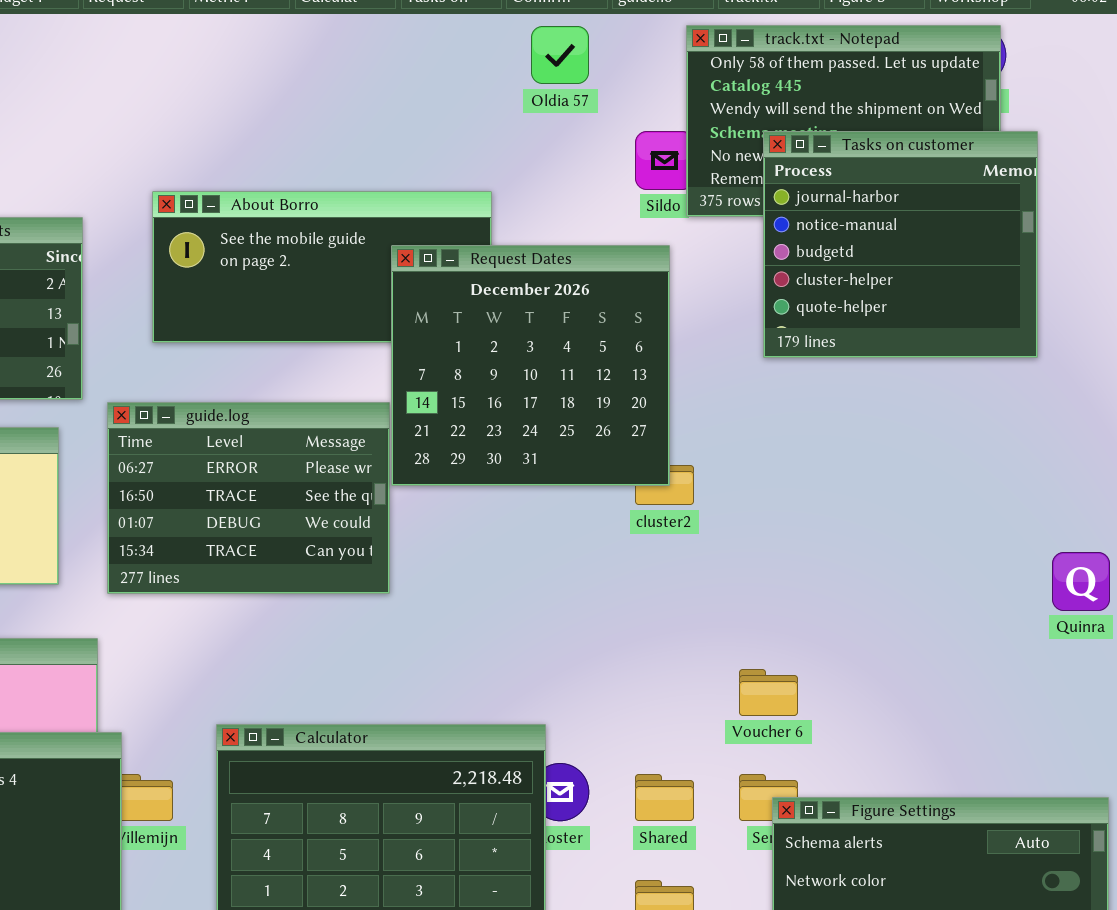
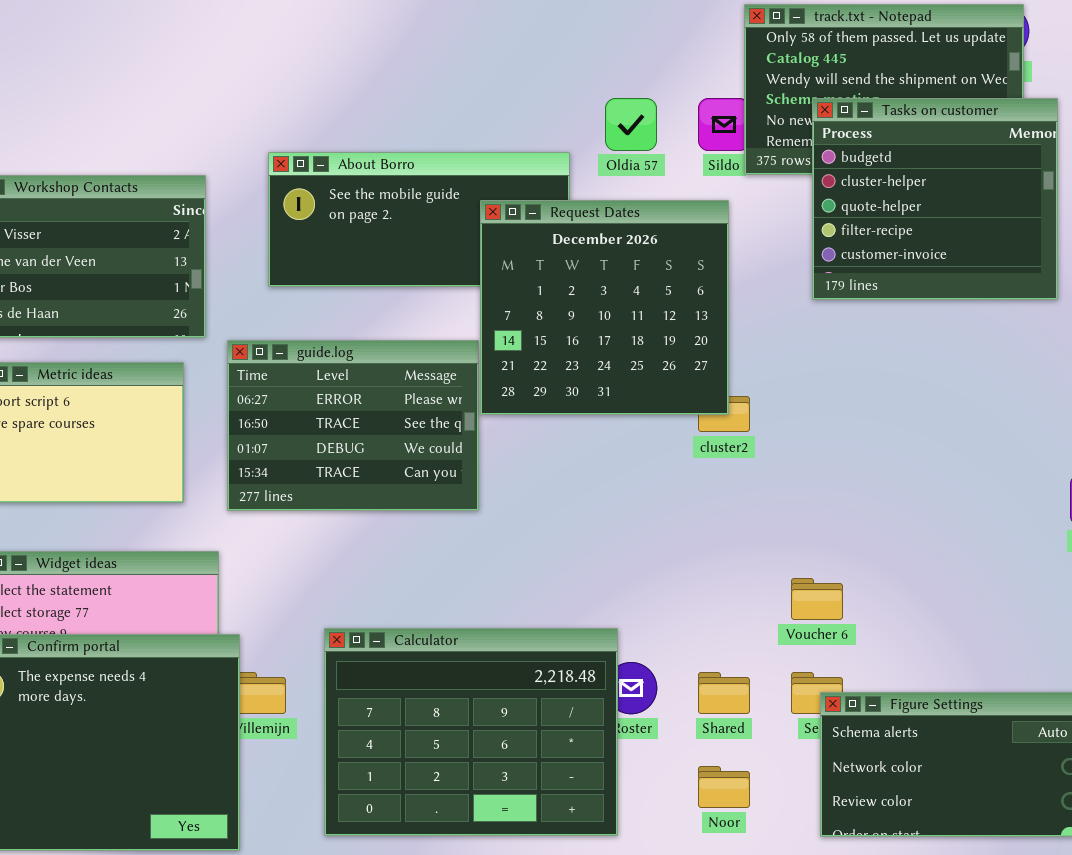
Oldia 57: [531,26,589,84] -> [605,98,657,151], moved
Tasks on customer: [763,131,1038,358] -> [812,98,1058,300], scrolled down 2 rows

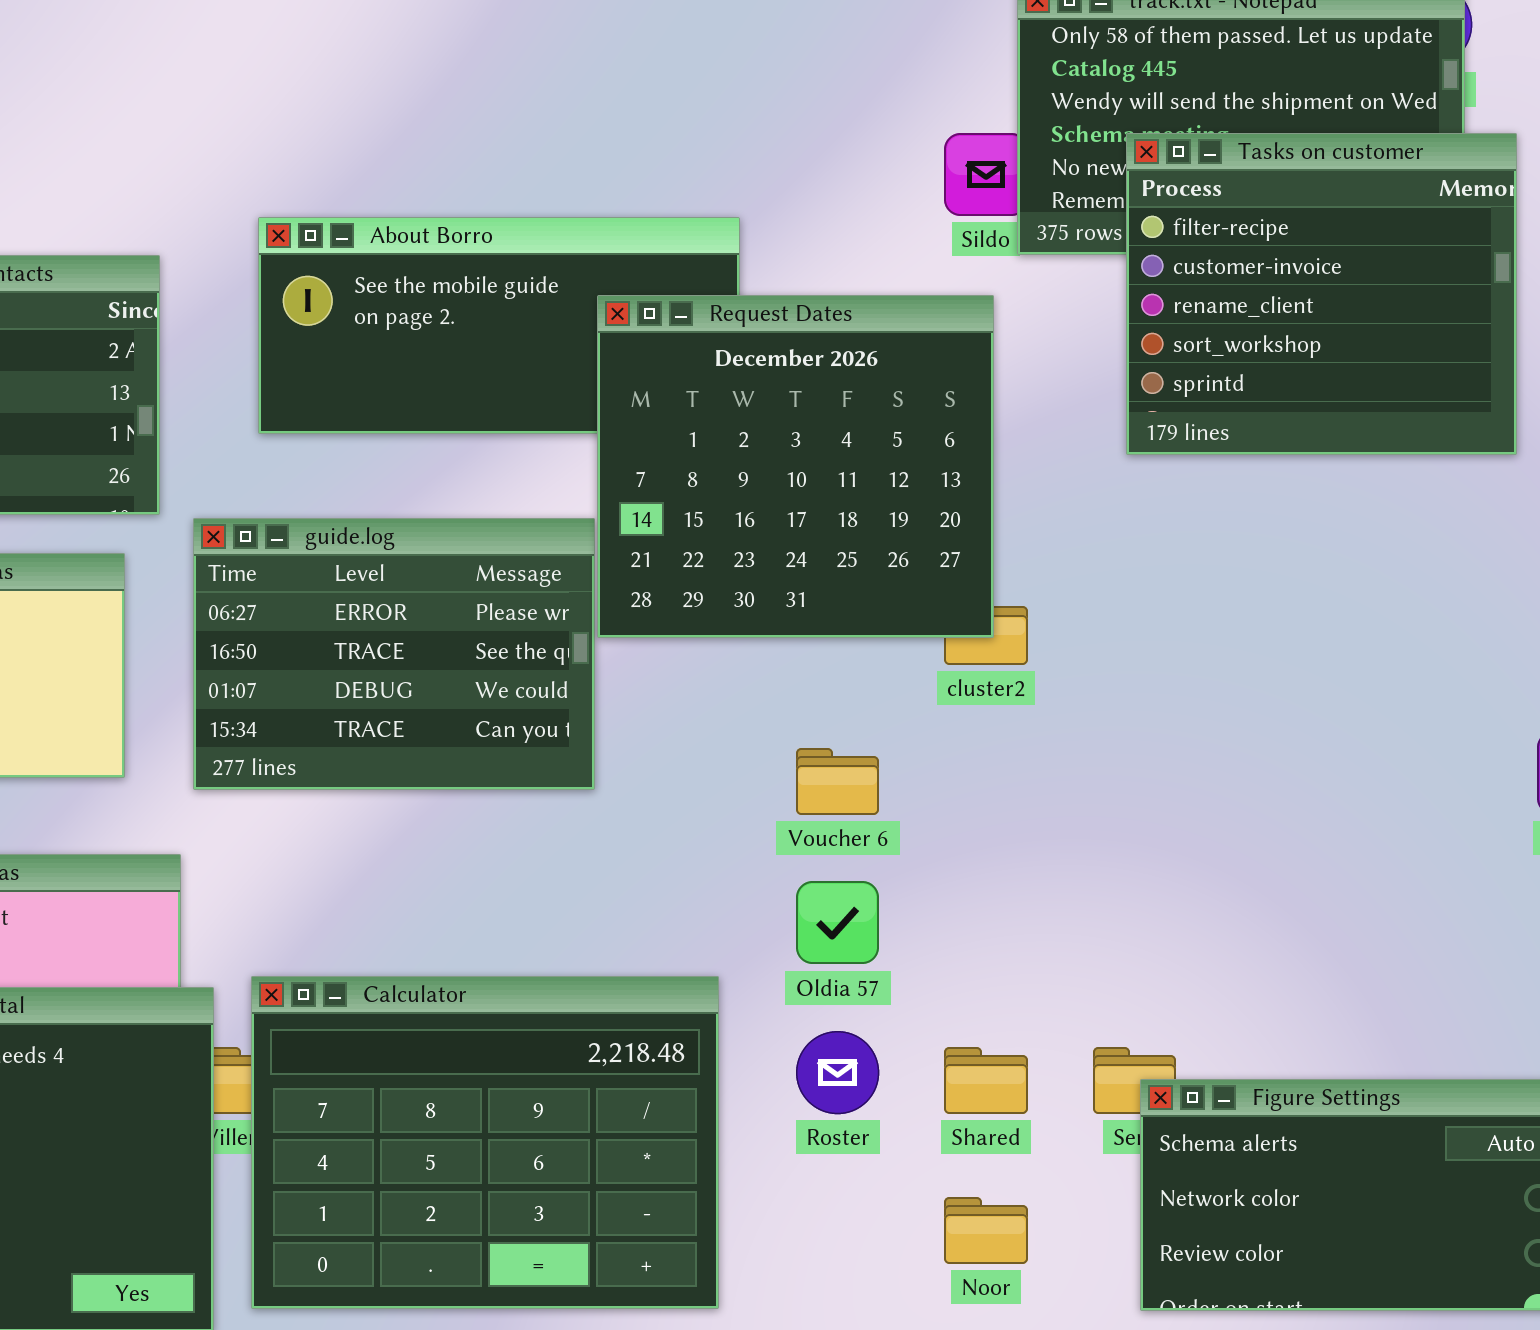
Oldia 57: [605,98,657,151] -> [796,881,879,964], moved
Tasks on customer: [812,98,1058,300] -> [1126,133,1517,455], scrolled down 3 rows
Voucher 6: [791,578,843,620] -> [796,748,879,815], moved
Calculator: [324,628,618,836] -> [251,976,719,1309], moved

